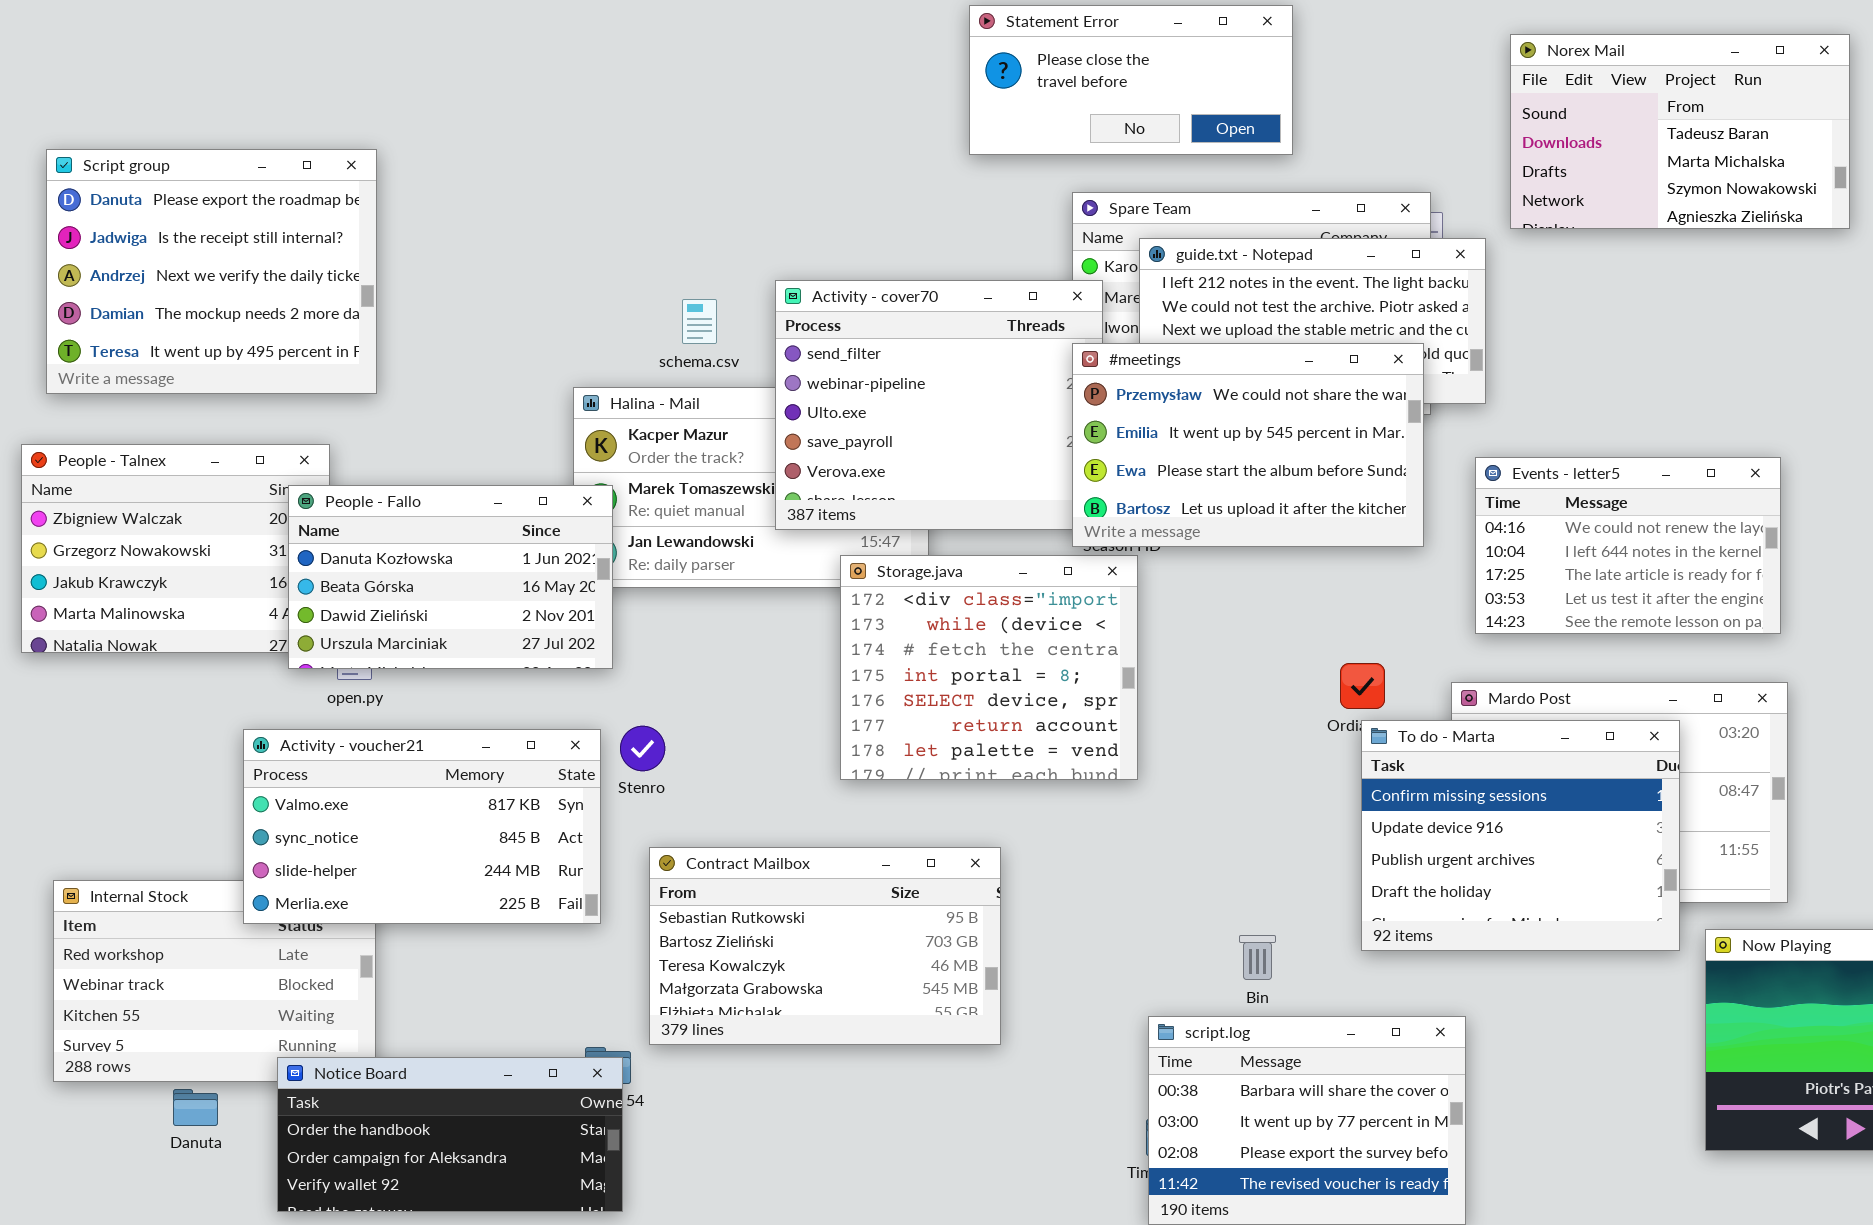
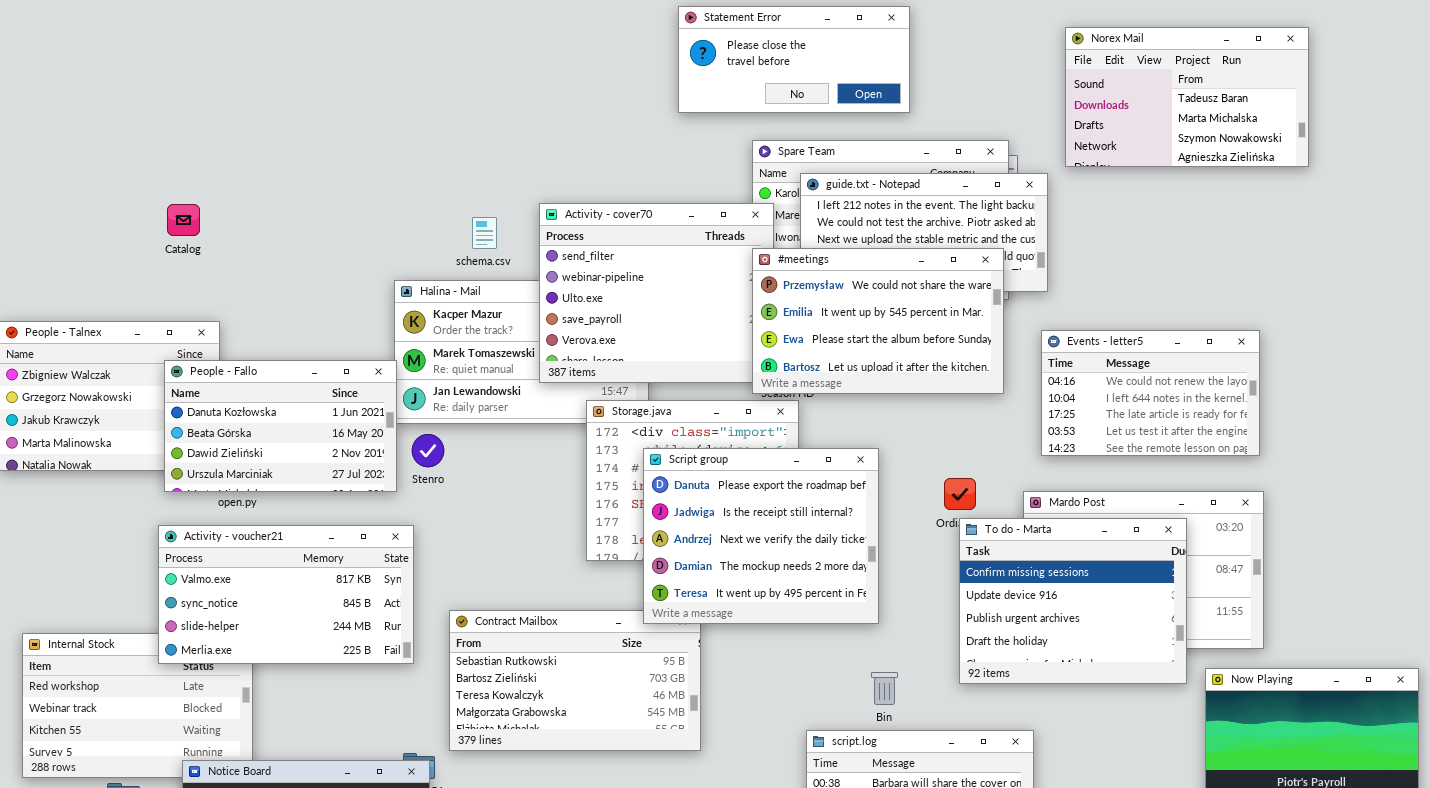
Script group: [46,149,377,394] -> [643,448,879,624], moved
People - Fallo: [288,485,613,669] -> [164,360,397,492], moved
Stenro: [620,726,665,771] -> [412,434,444,467], moved

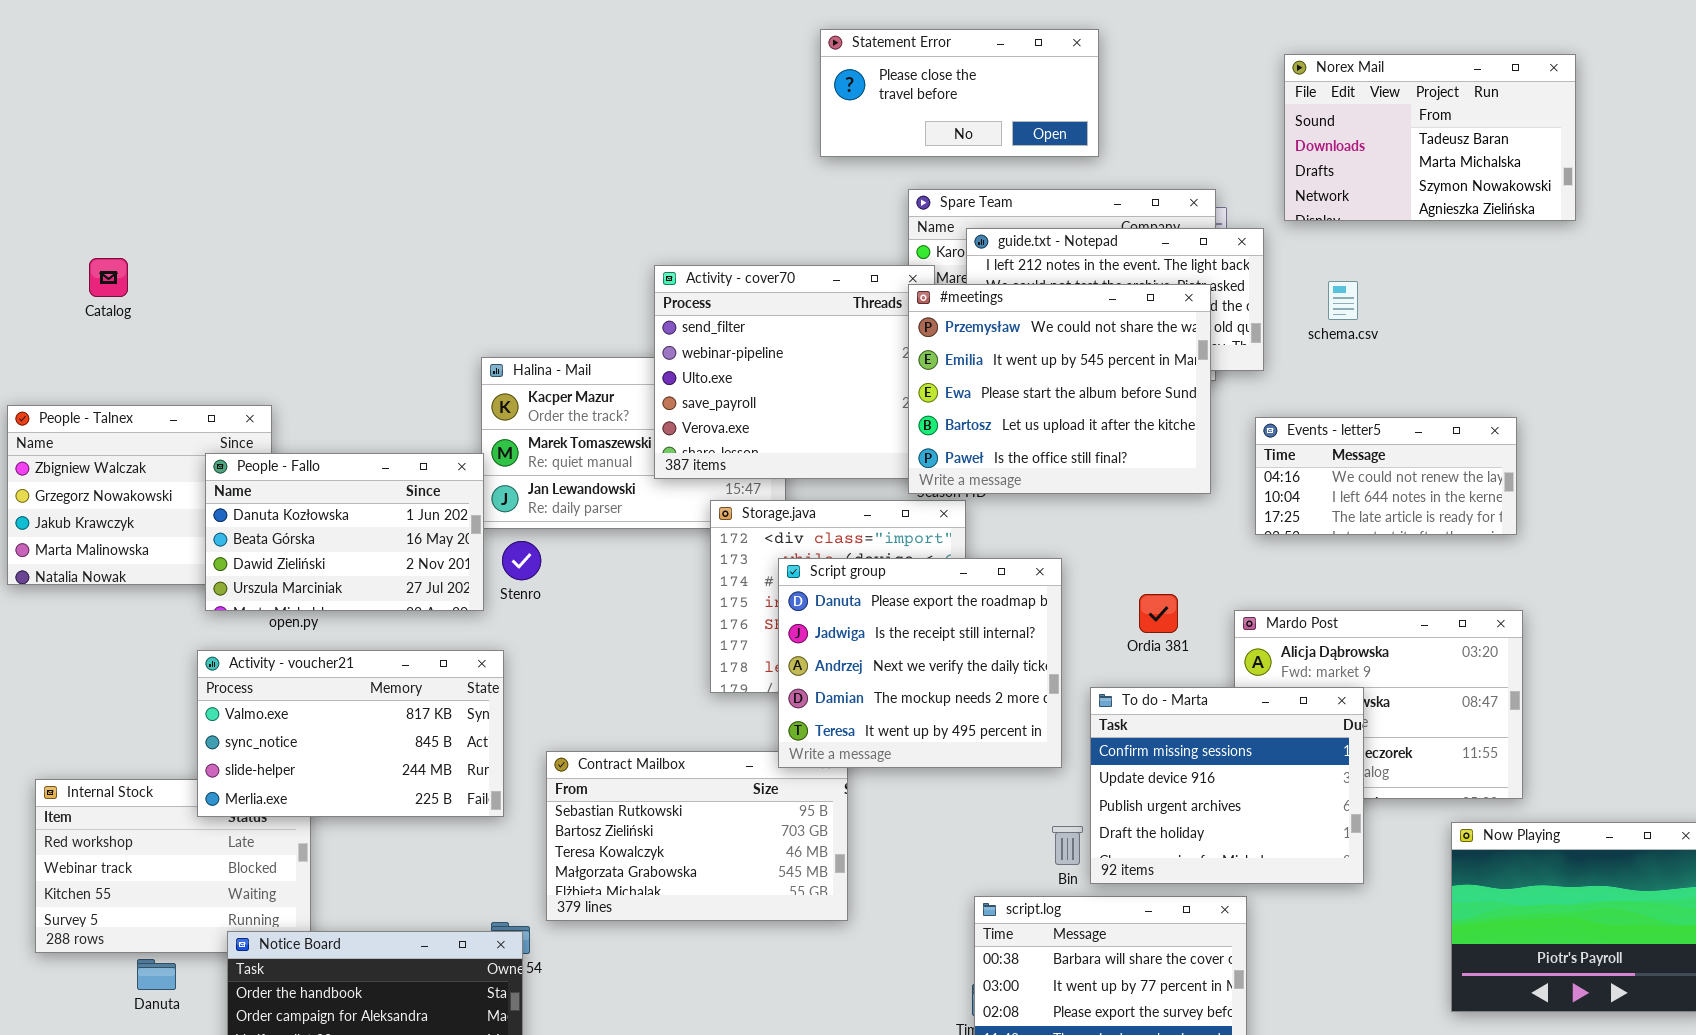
Catalog: [167,204,200,236] -> [89,258,128,297], moved
schema.csv: [472,217,497,249] -> [1328,281,1358,320], moved
#meetings: [752,248,1004,394] -> [908,284,1211,494], resized
Events - letter5: [1041,330,1260,456] -> [1255,417,1517,535], resized
To do - Marta: [959,518,1187,684] -> [1090,687,1364,884], moved

